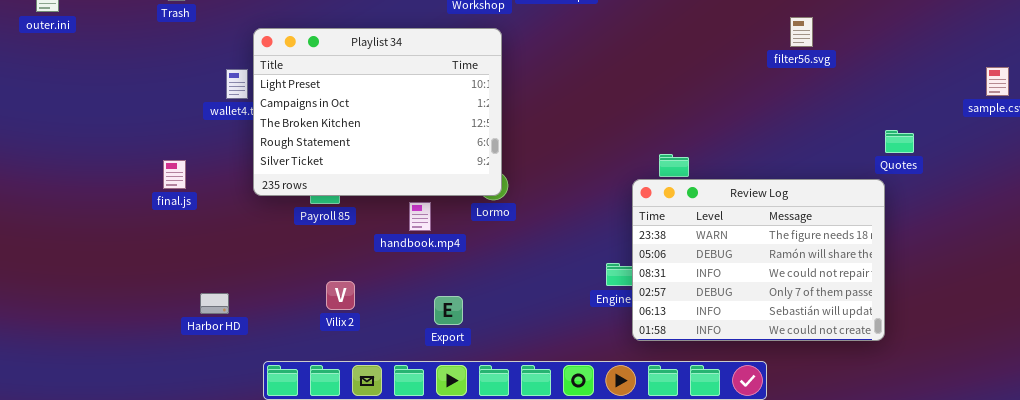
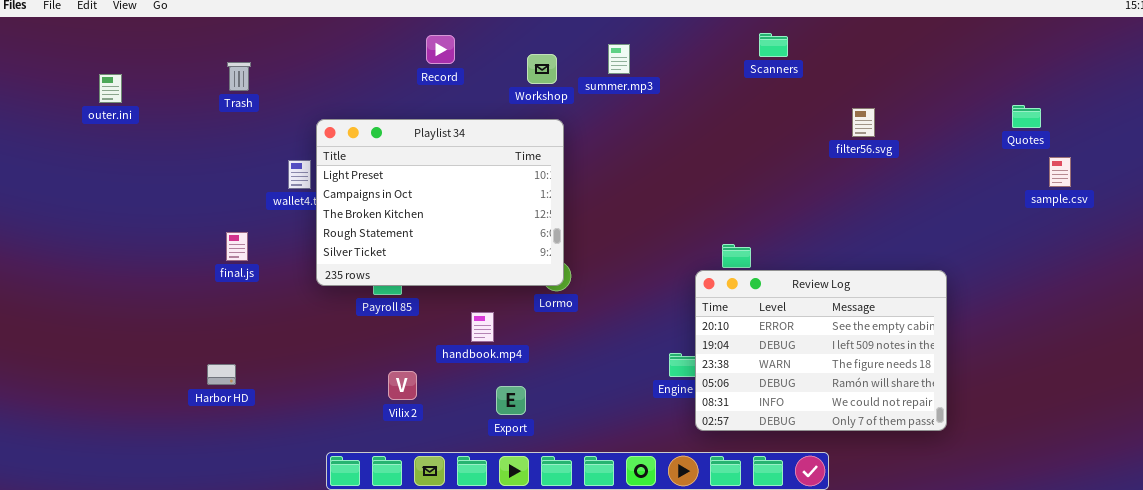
Quotes: [885,130,914,153] -> [1012,105,1041,128], moved
final.js: [163,160,186,189] -> [226,232,248,261], moved
Review Log: [632,179,885,341] -> [695,270,947,431], scrolled up 2 rows
handbook.mp4: [409,202,431,231] -> [471,312,494,342], moved
Harbor HD: [200,293,229,314] -> [207,364,236,385], moved

